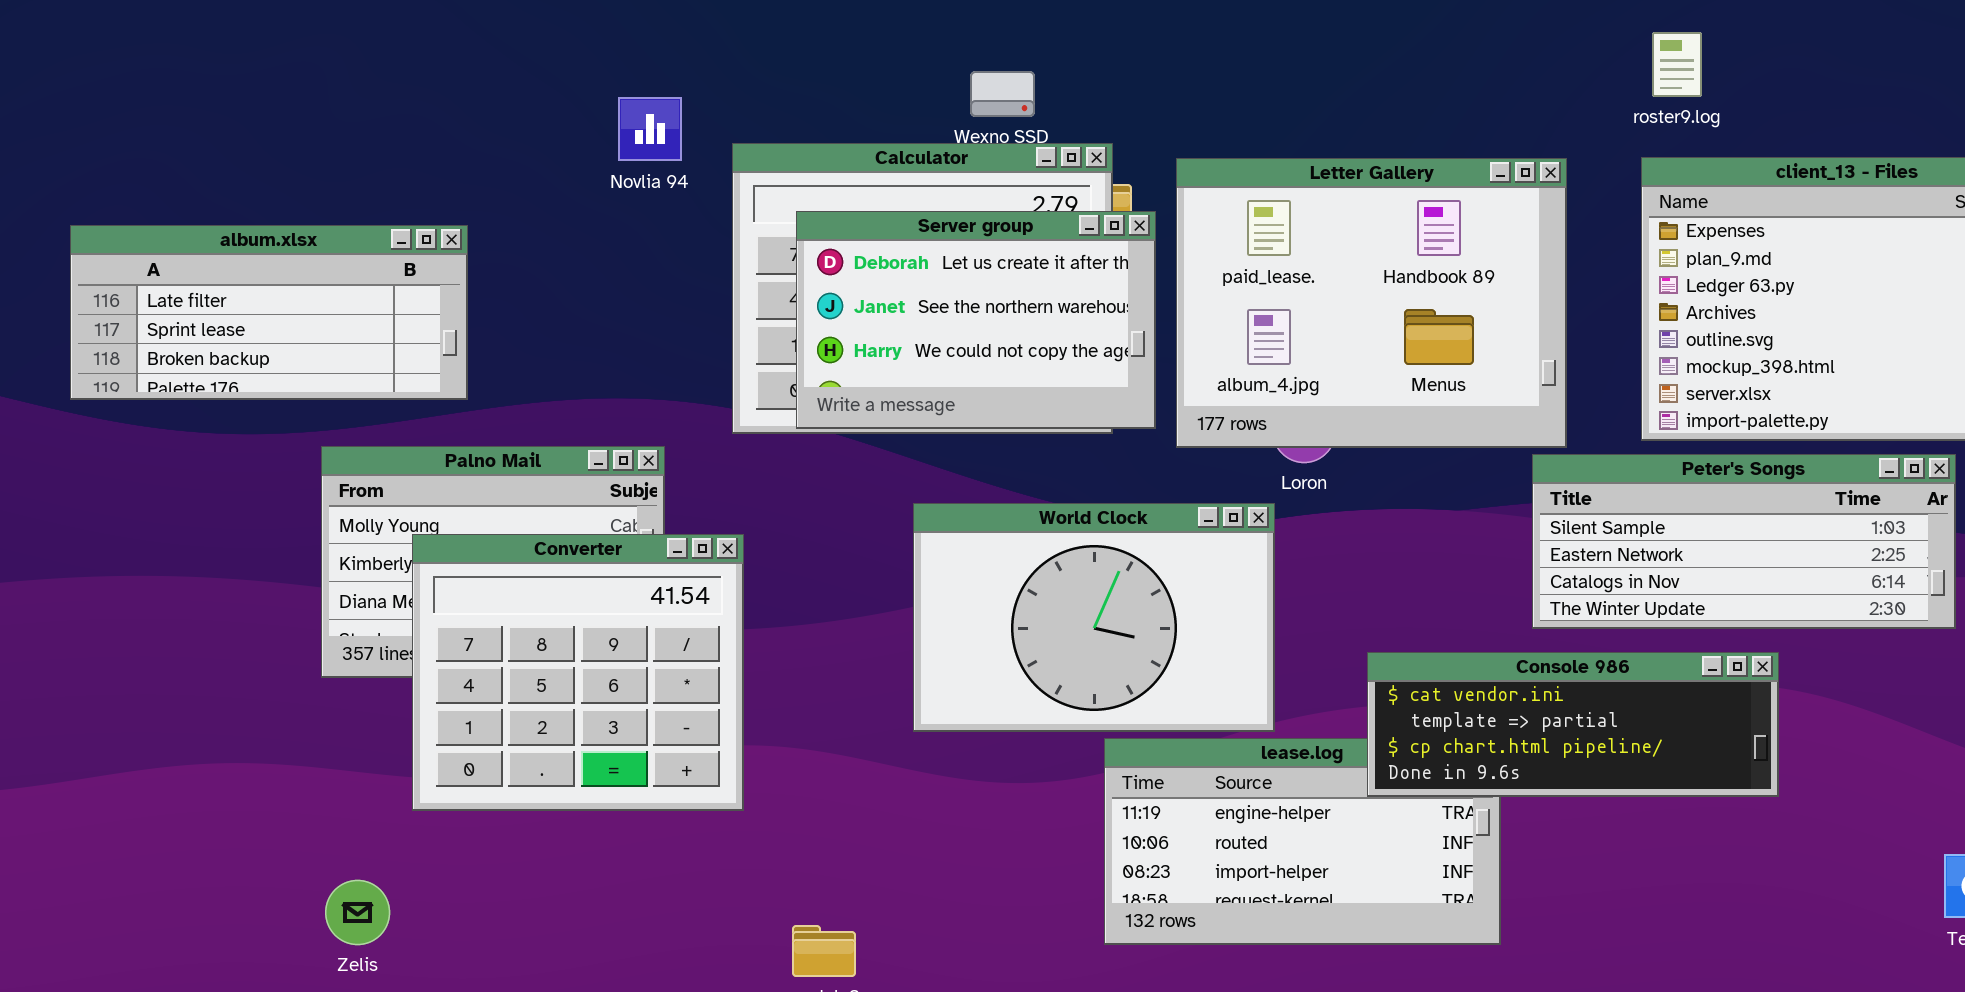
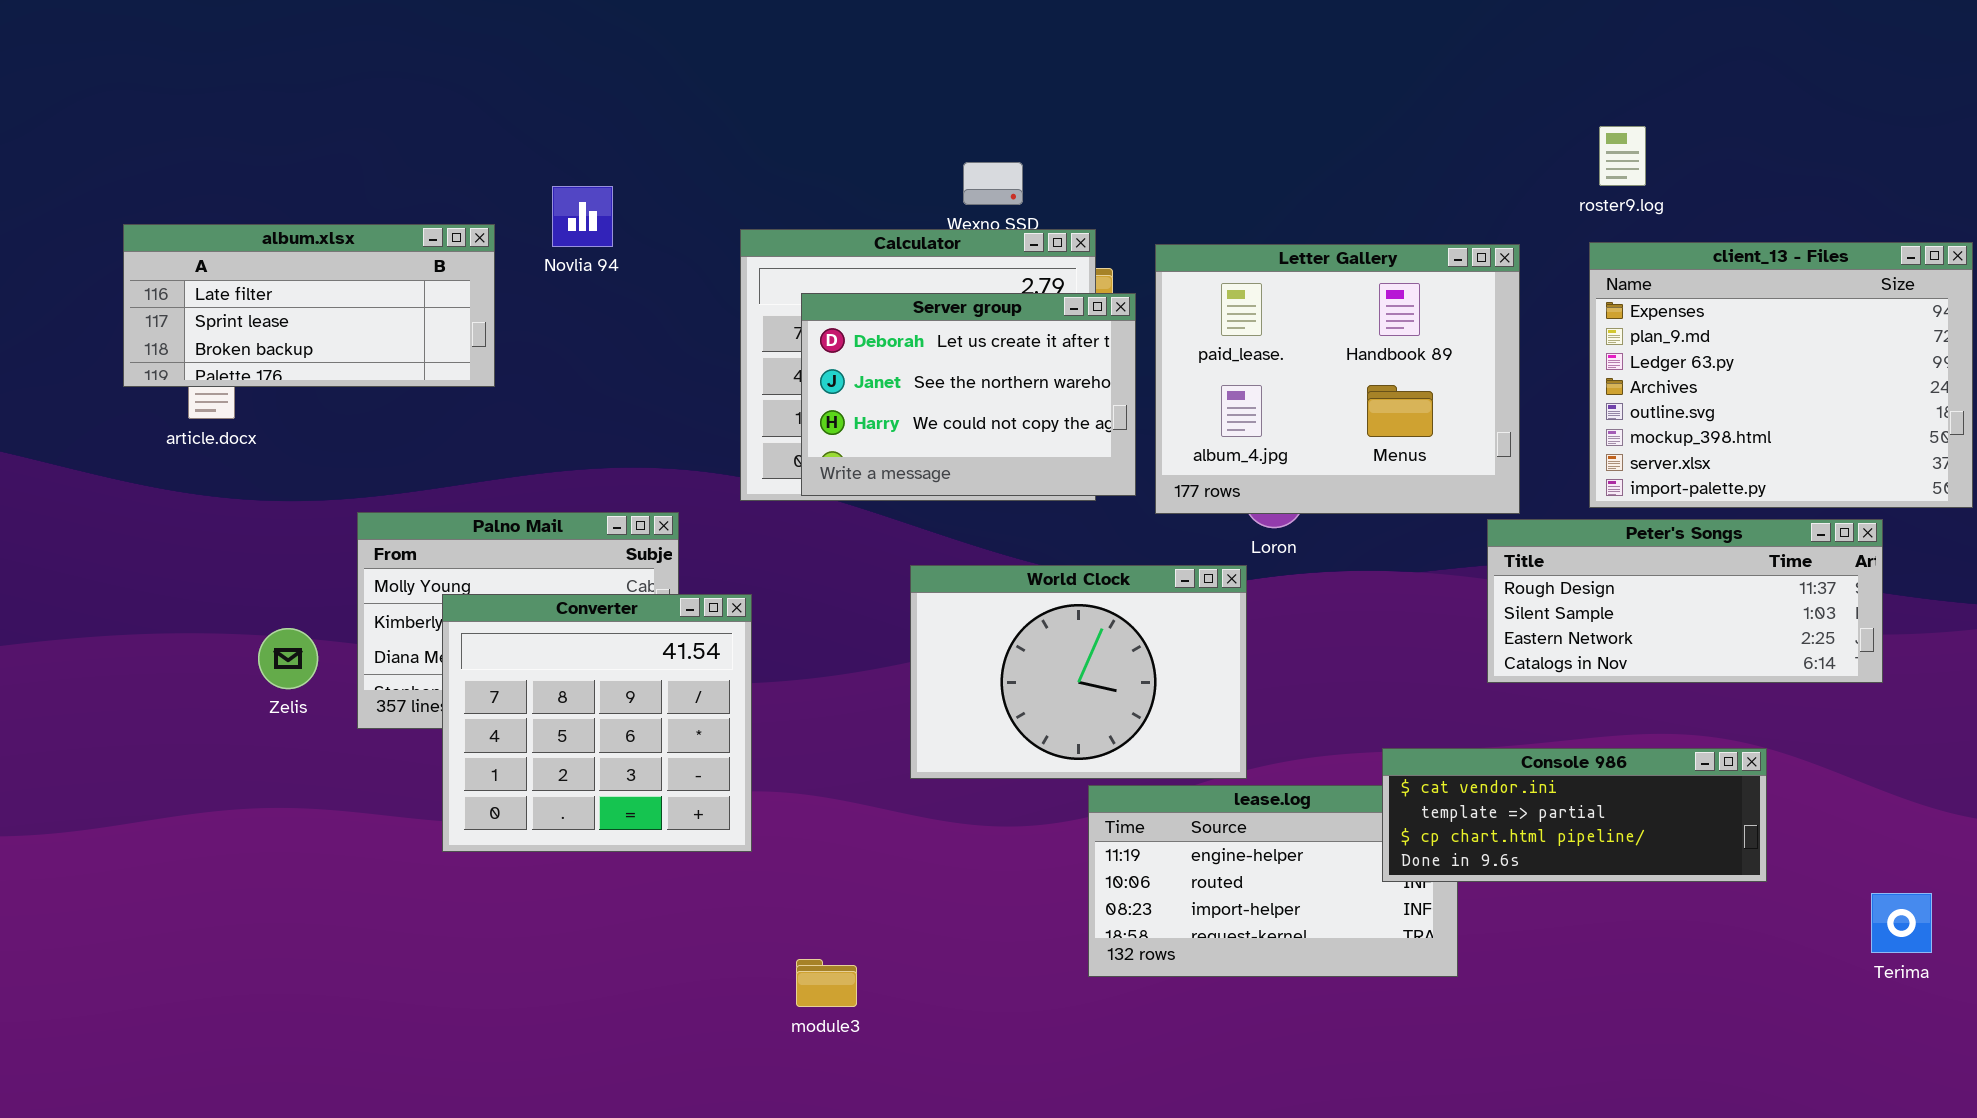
Novlia 94: [618,97,682,161] -> [552,186,613,247], moved
album.xlsx: [70,225,468,400] -> [123,224,495,387], moved
Peter's Songs: [1532,454,1956,629] -> [1487,519,1883,683], scrolled up 1 row
Console 986: [1367,652,1779,797] -> [1382,748,1767,882], moved
Zelis: [325,880,390,945] -> [258,628,318,689], moved

